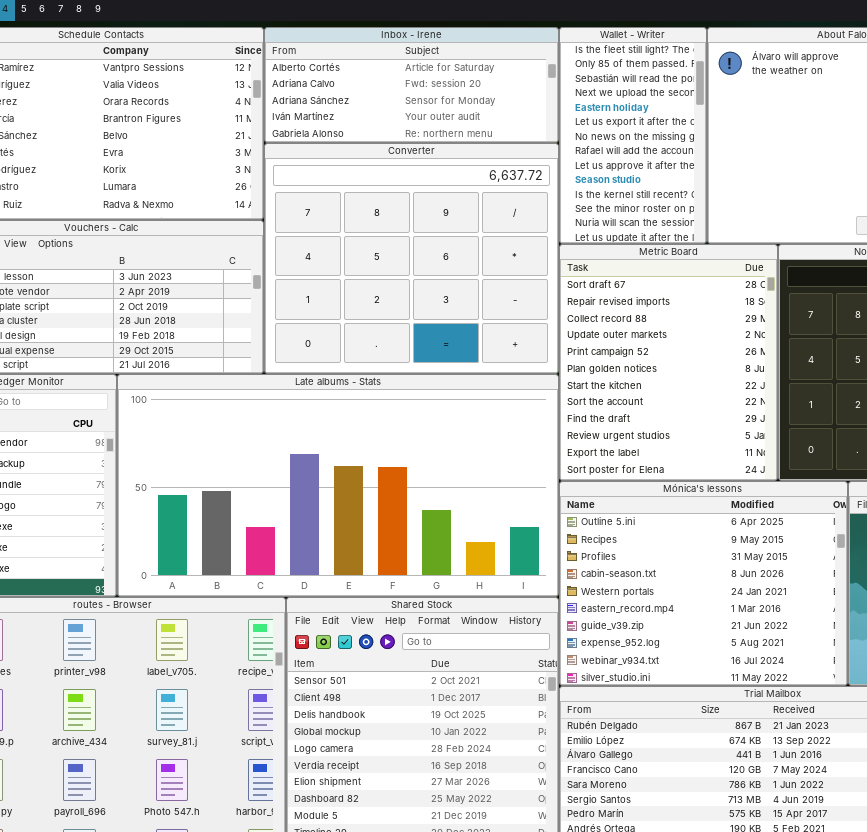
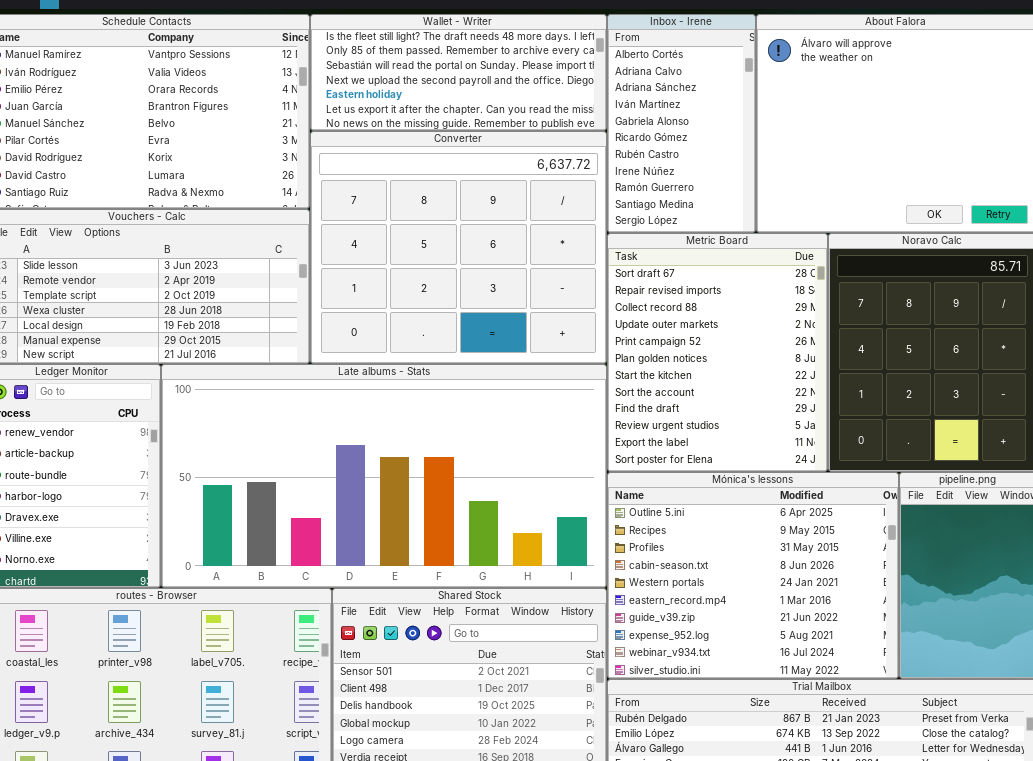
Inbox - Irene: [264,27,559,143] -> [607,14,756,233], moved, resized
Wallet - Writer: [559,27,707,244] -> [310,14,607,131], moved, resized

